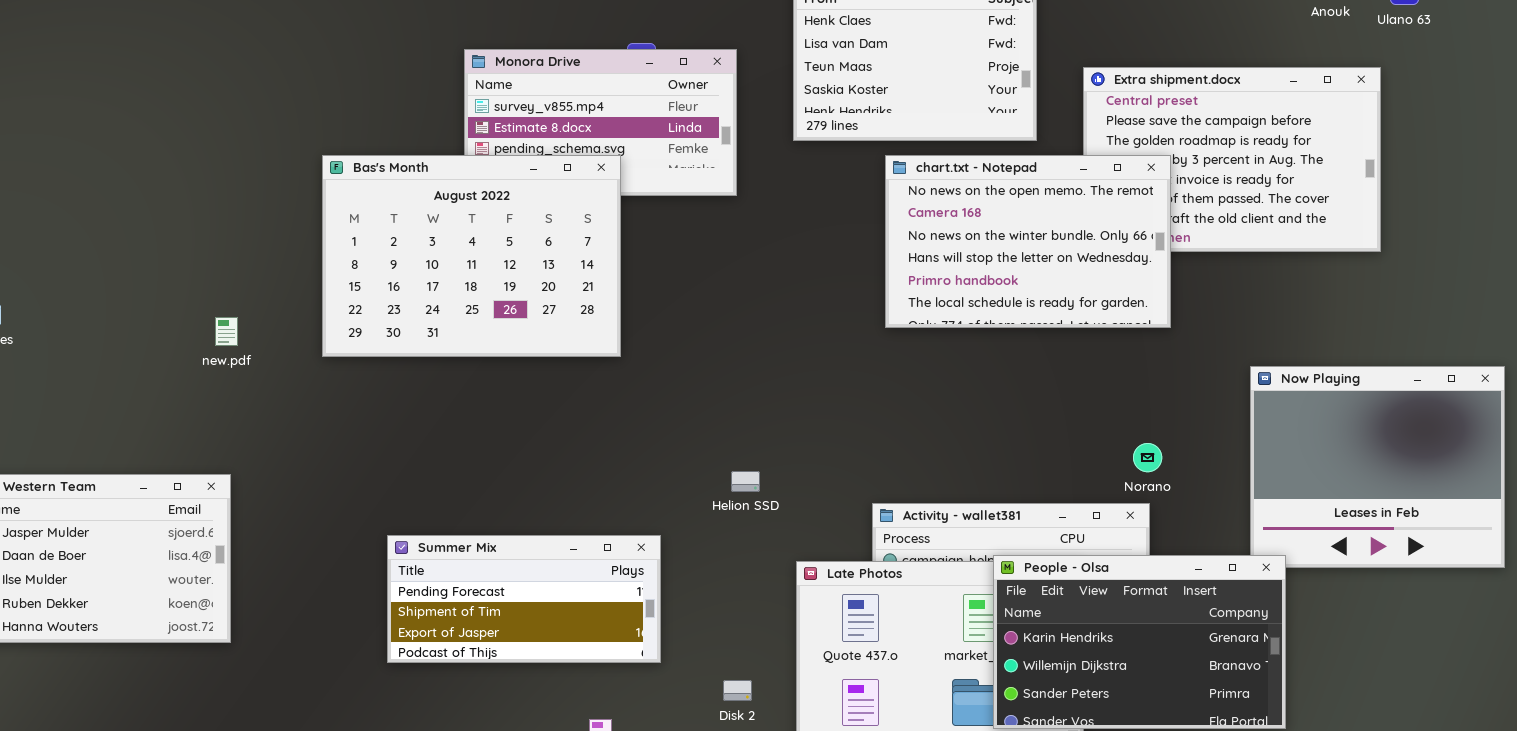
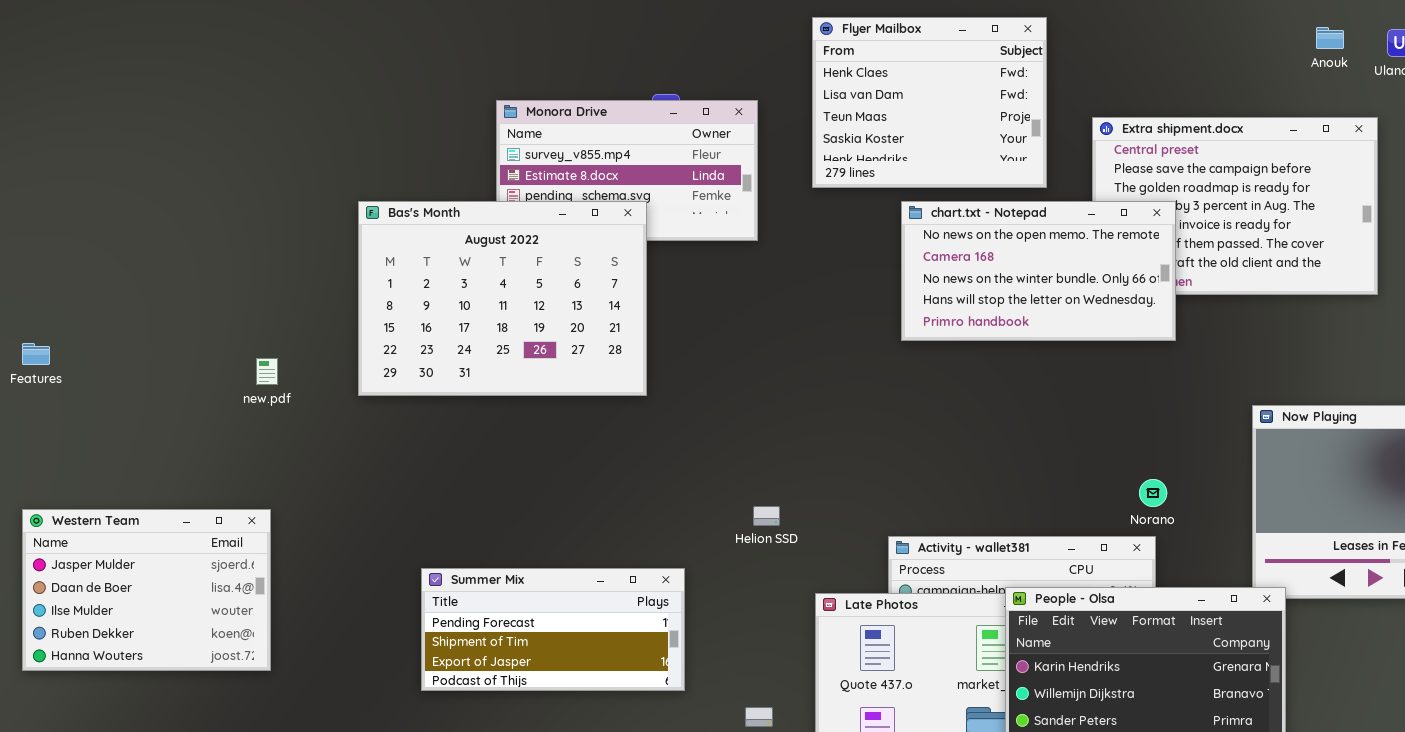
chart.txt - Notepad: [885,155,1171,328] -> [901,201,1176,341], resized

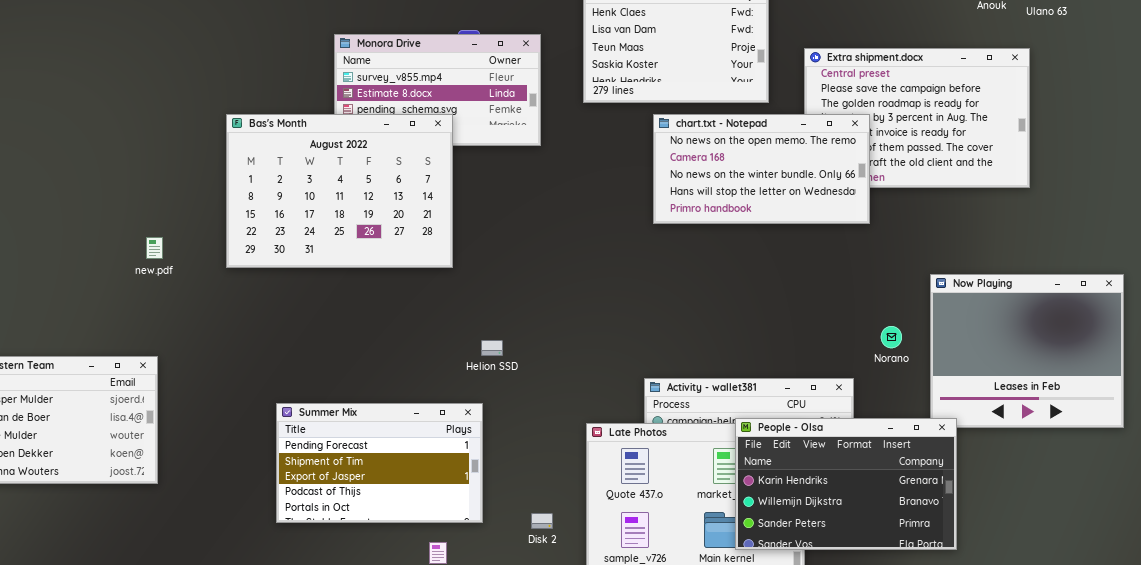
Norano: [1139,479,1167,507] -> [881,326,902,348], moved
Helion SSD: [753,506,780,526] -> [481,340,503,356], moved
Summer Mix: [421,568,685,691] -> [276,403,483,523], resized

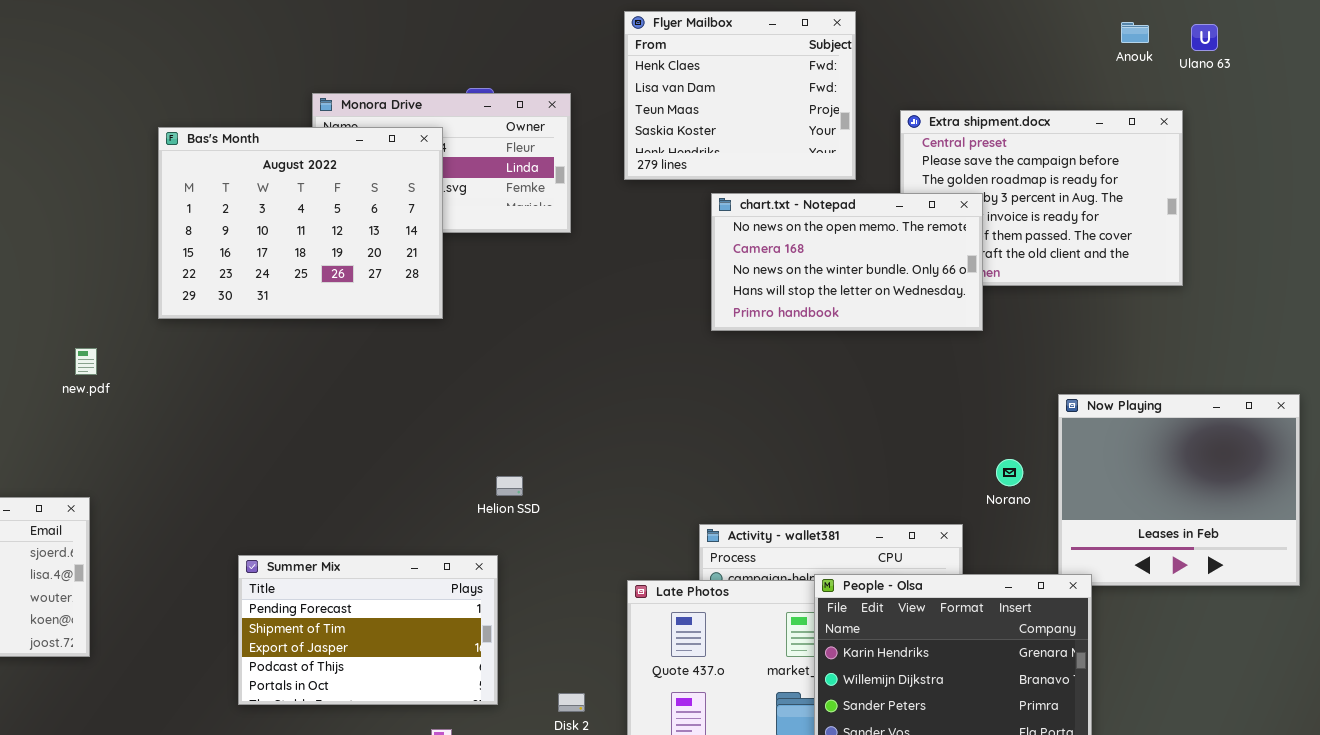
Bas's Month: [226,114,453,268] -> [158,127,443,319], moved

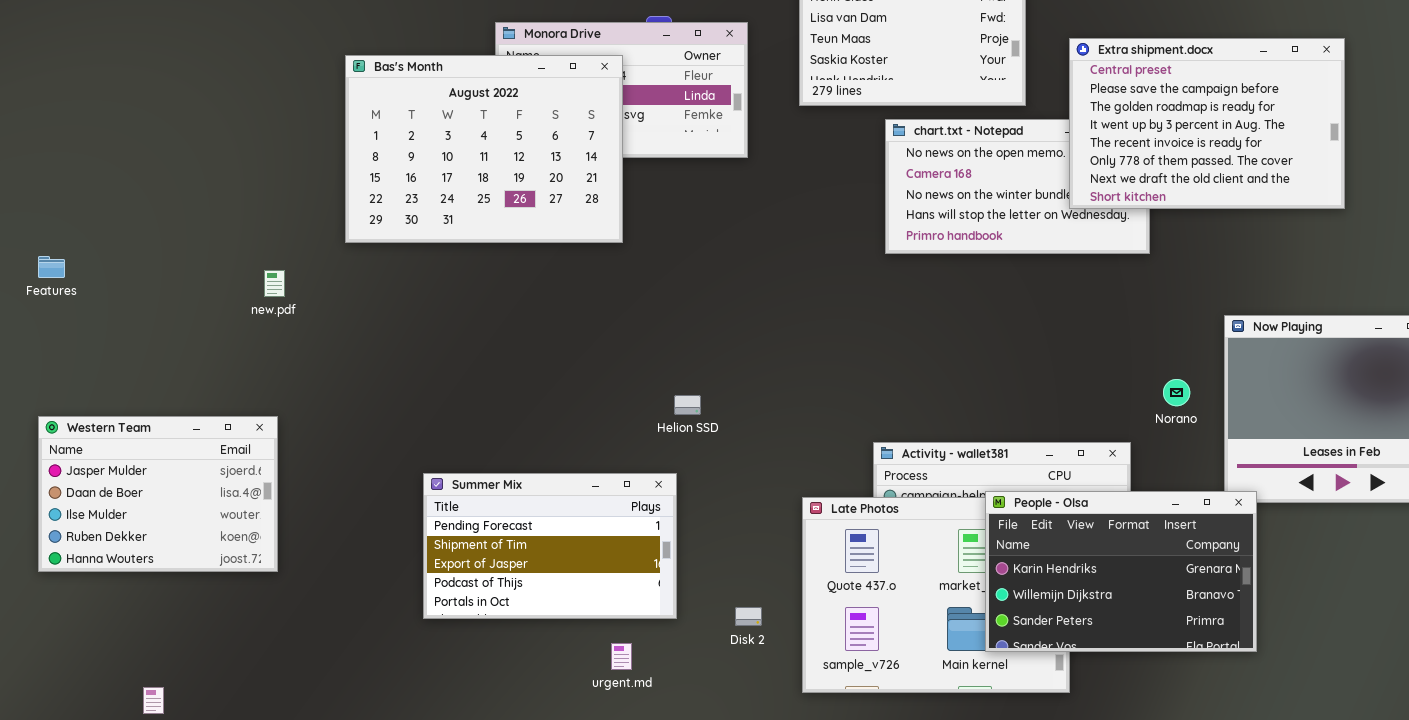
Extra shipment.docx: [900,110,1183,286] -> [1069,38,1345,209], raised

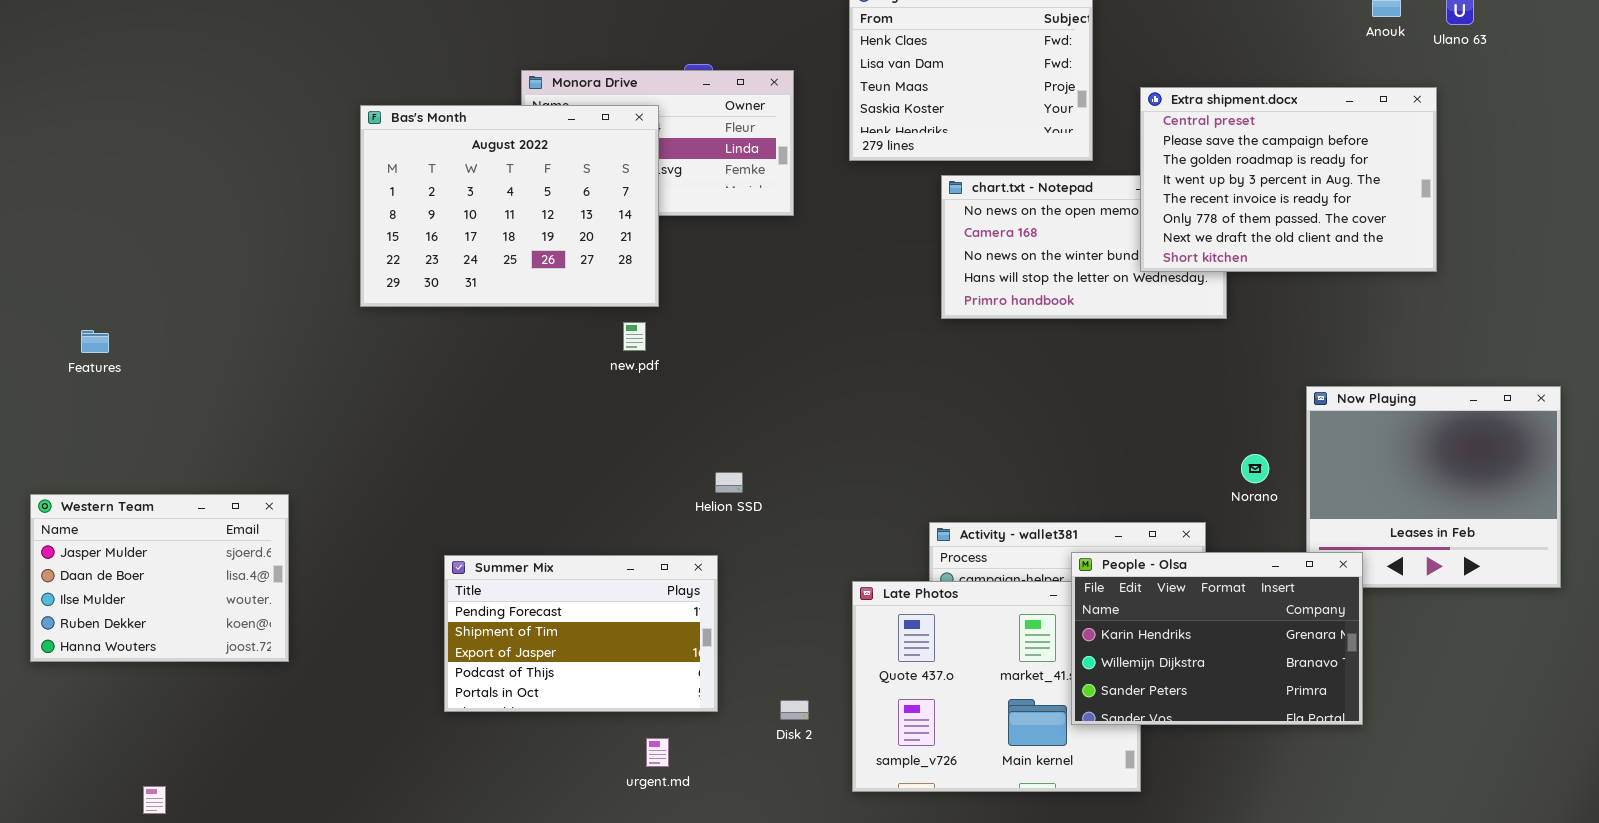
Features: [38,256,65,278] -> [81,330,109,353], moved
new.pdf: [264,270,285,297] -> [623,322,646,351], moved
People - Olsa: [985,491,1257,652] -> [1071,552,1363,725], moved

